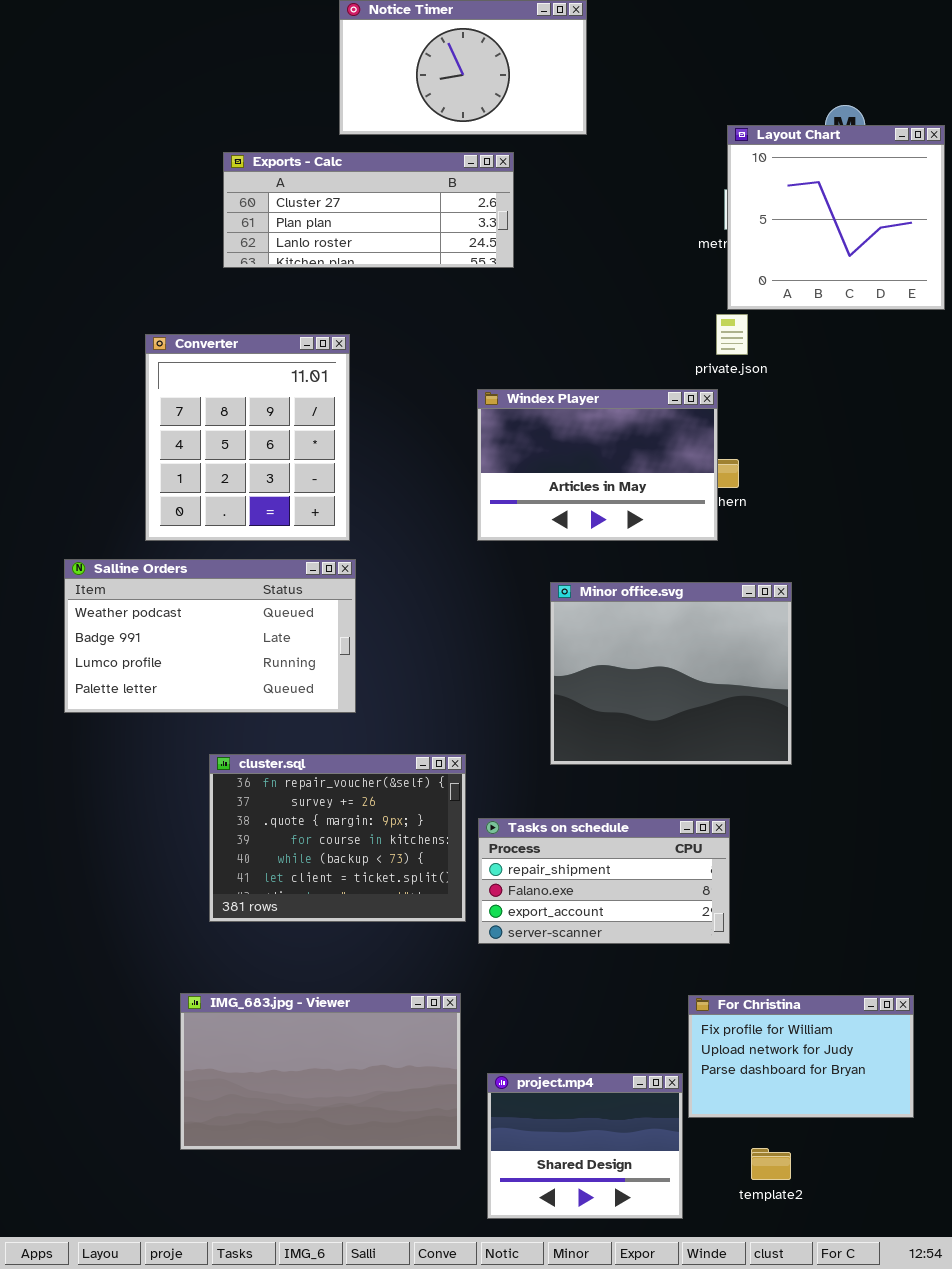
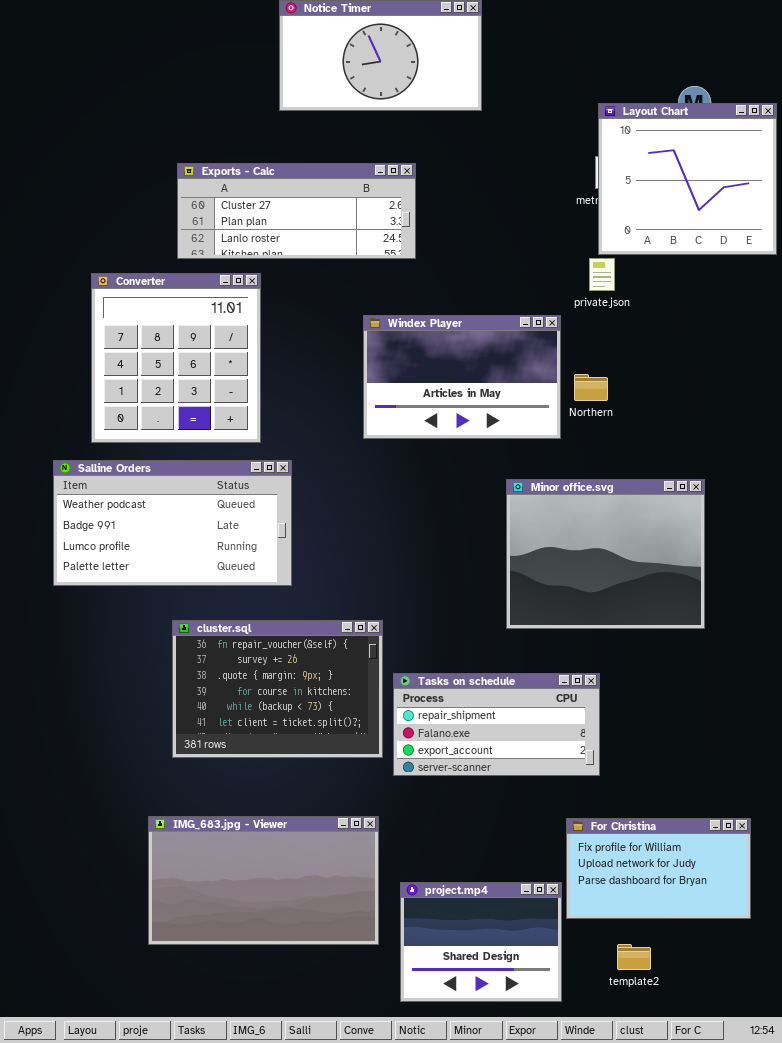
Exports - Calc: [223,152,514,268] -> [177,163,416,259], moved
Converter: [145,334,350,541] -> [91,273,261,443], moved
Windex Player: [477,389,718,541] -> [363,315,561,439], moved
Minor office.svg: [550,582,792,765] -> [506,479,705,629], moved

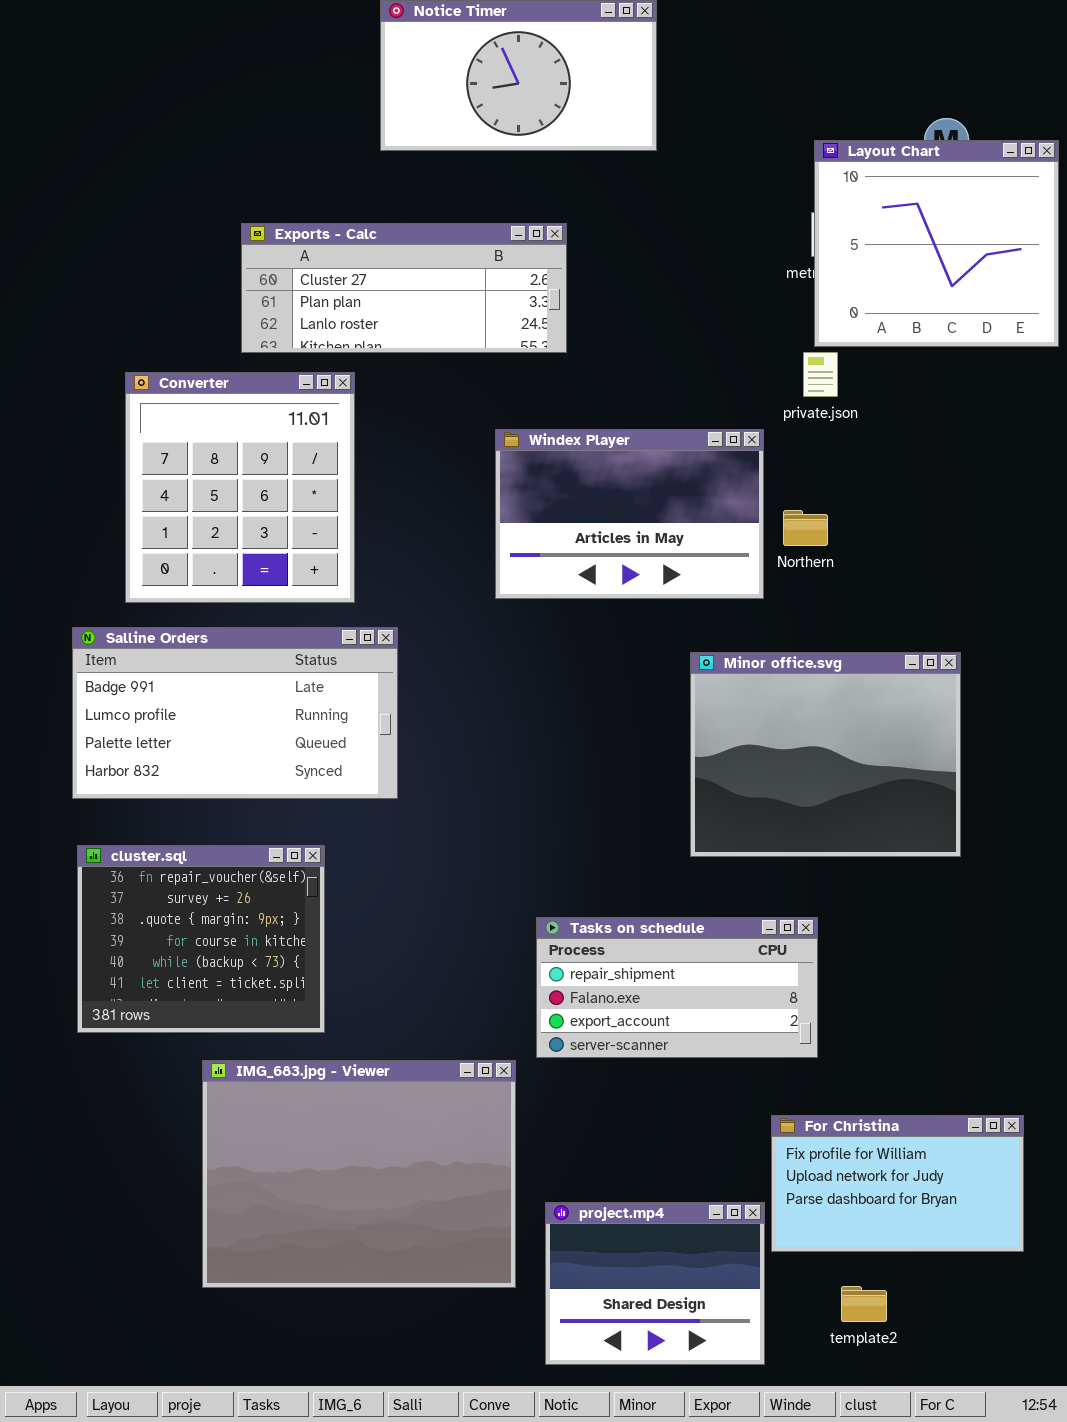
Salline Orders: [53,460,292,586] -> [72,627,398,799], scrolled down 1 row
cluster.sql: [172,620,383,758] -> [77,845,325,1033], moved, resized
IMG_683.jpg - Viewer: [148,816,379,945] -> [202,1060,516,1288], resized

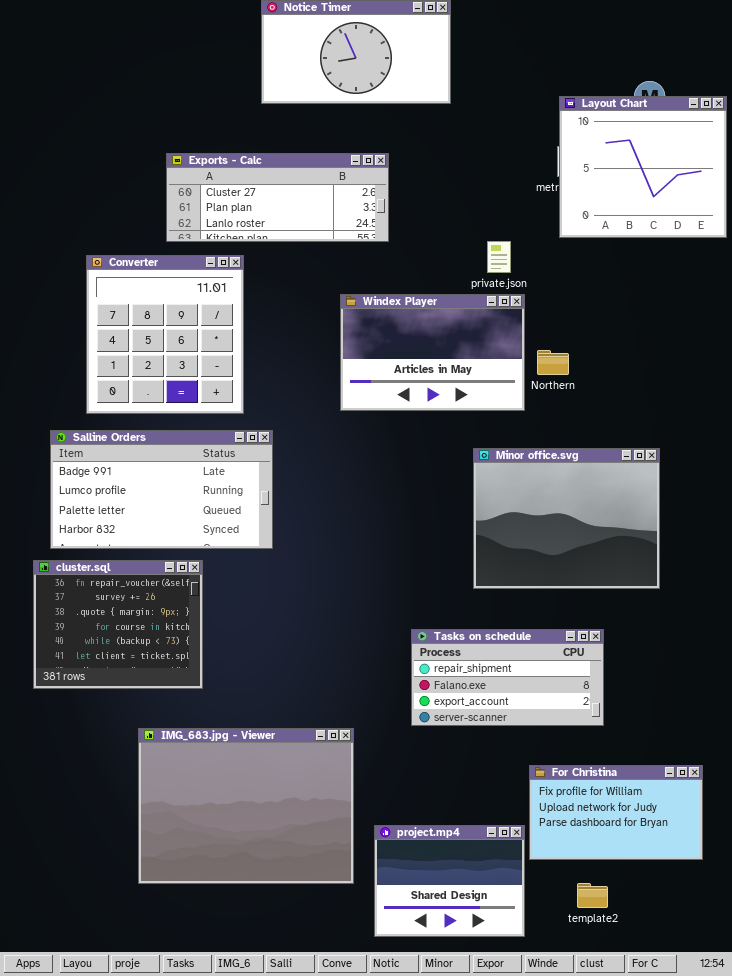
private.json: [803,352,838,397] -> [487,241,511,273], moved
cluster.sql: [77,845,325,1033] -> [33,560,203,689], moved
Tasks on schedule: [536,917,818,1058] -> [411,629,604,726], moved

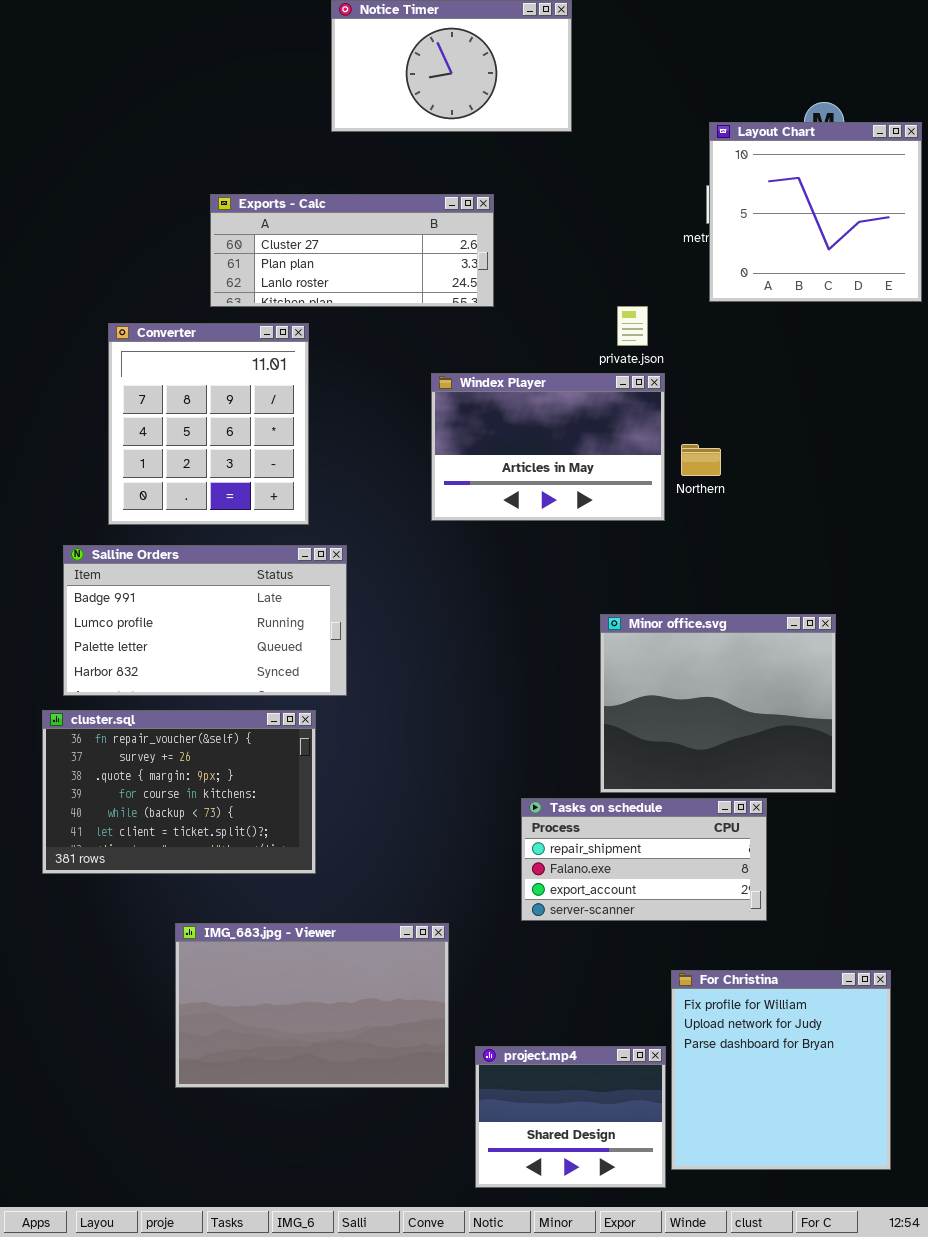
Minor office.svg: [473,448,660,589] -> [600,614,836,793], moved
cluster.sql: [33,560,203,689] -> [42,710,316,874], resized
IMG_683.jpg - Viewer: [138,728,354,884] -> [175,923,449,1088], resized
For Christina: [529,765,703,860] -> [671,970,891,1170], resized

